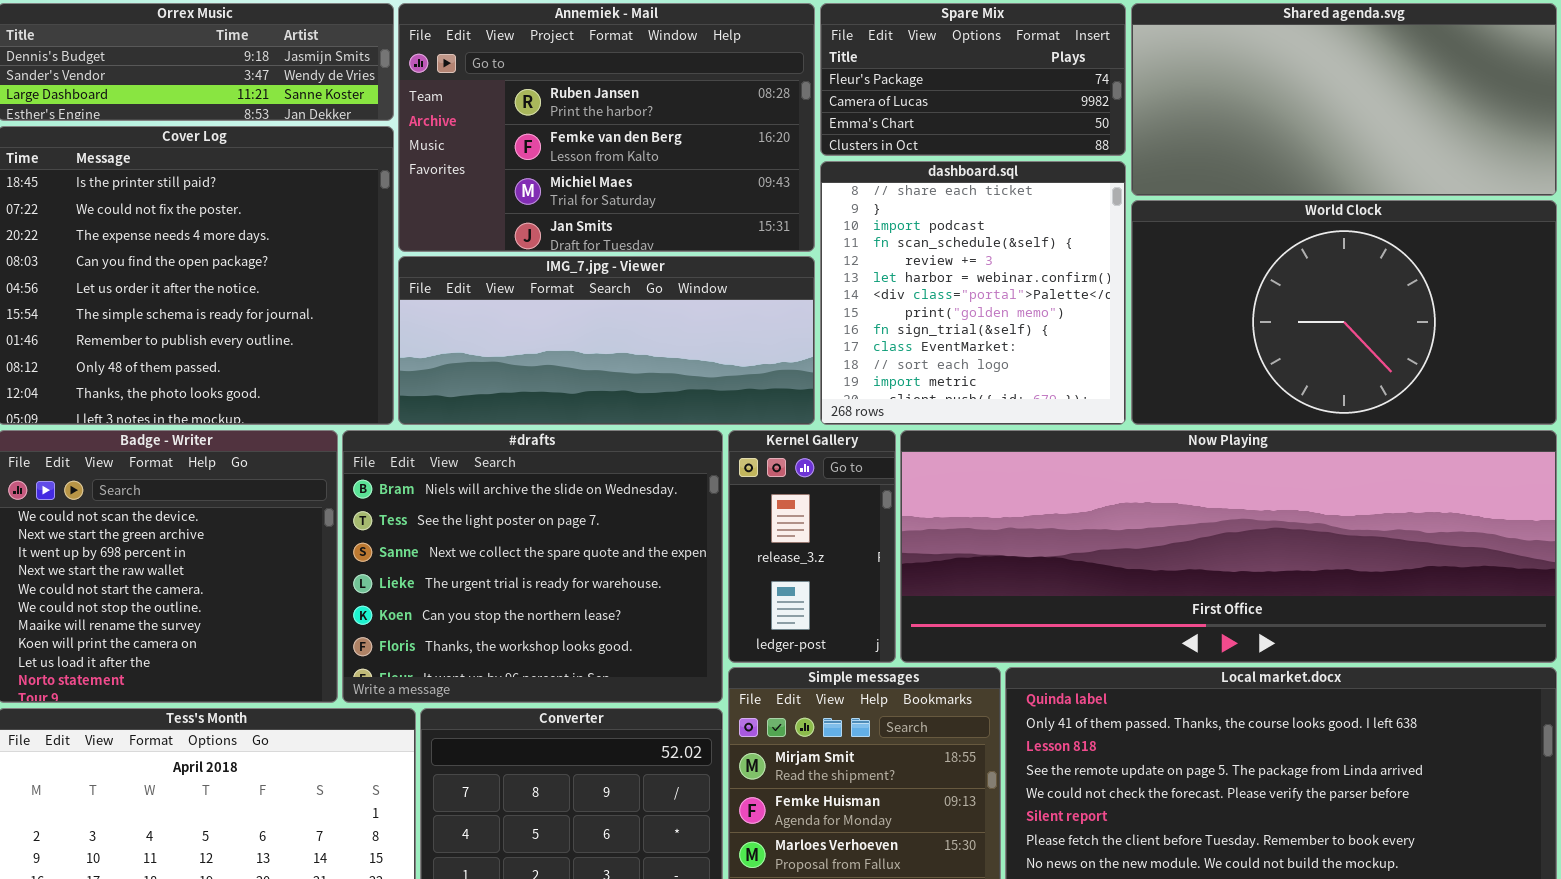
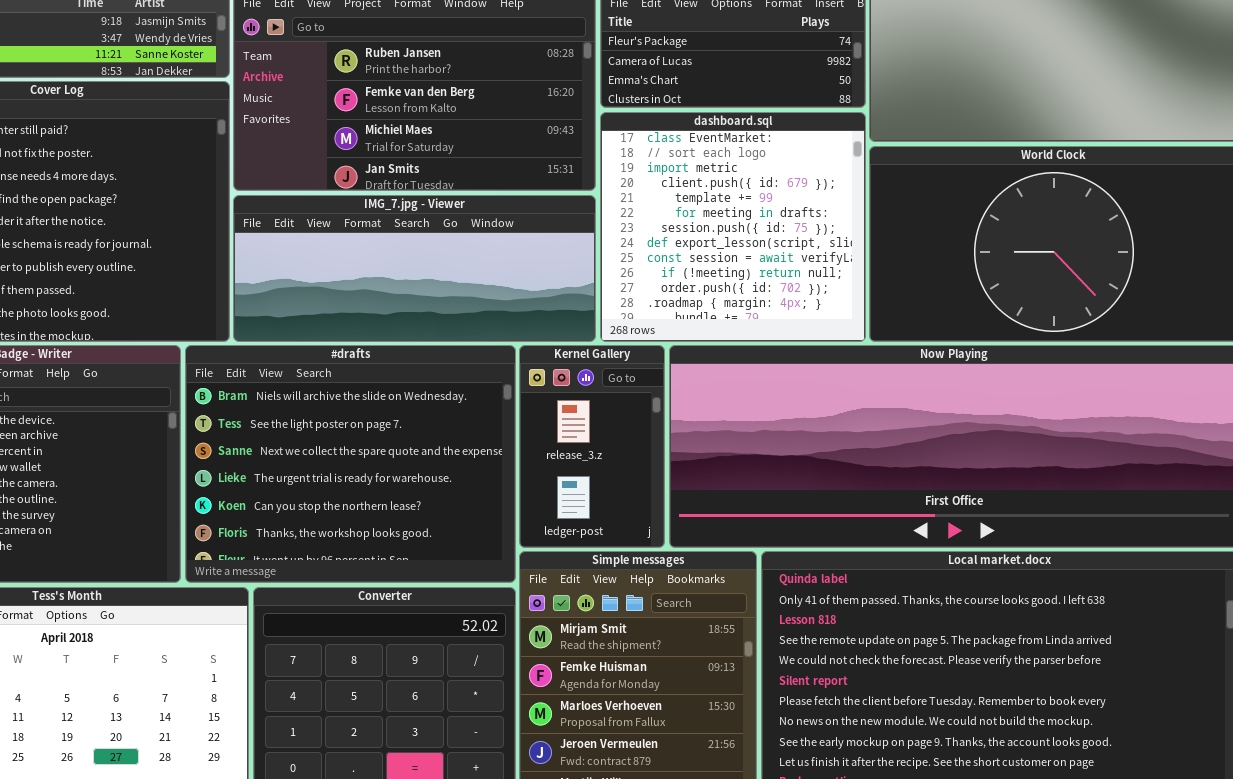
dashboard.sql: [820,161,1126,425] -> [600,112,866,342], scrolled down 9 rows

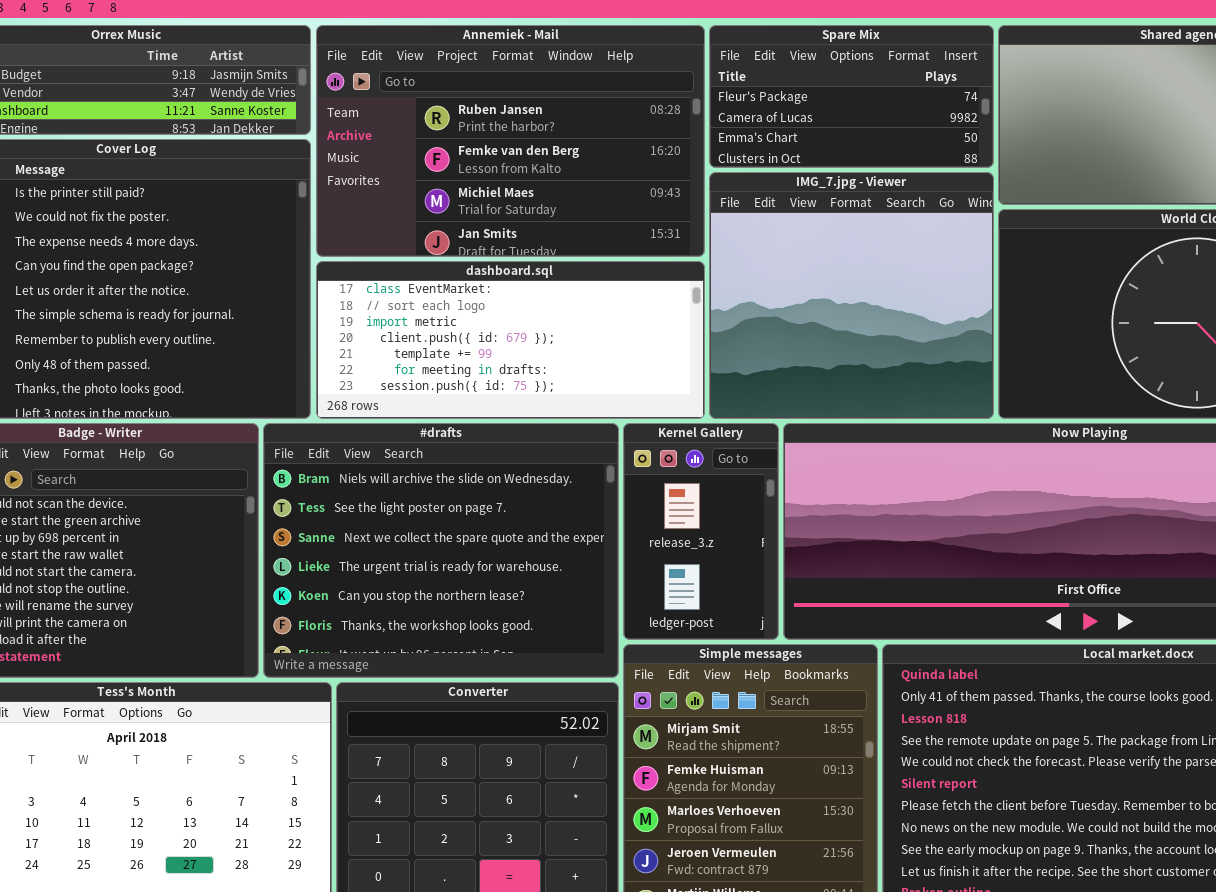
dashboard.sql: [600,112,866,342] -> [316,261,705,419], moved, resized
IMG_7.jpg - Viewer: [233,195,596,342] -> [709,172,994,419], moved, resized

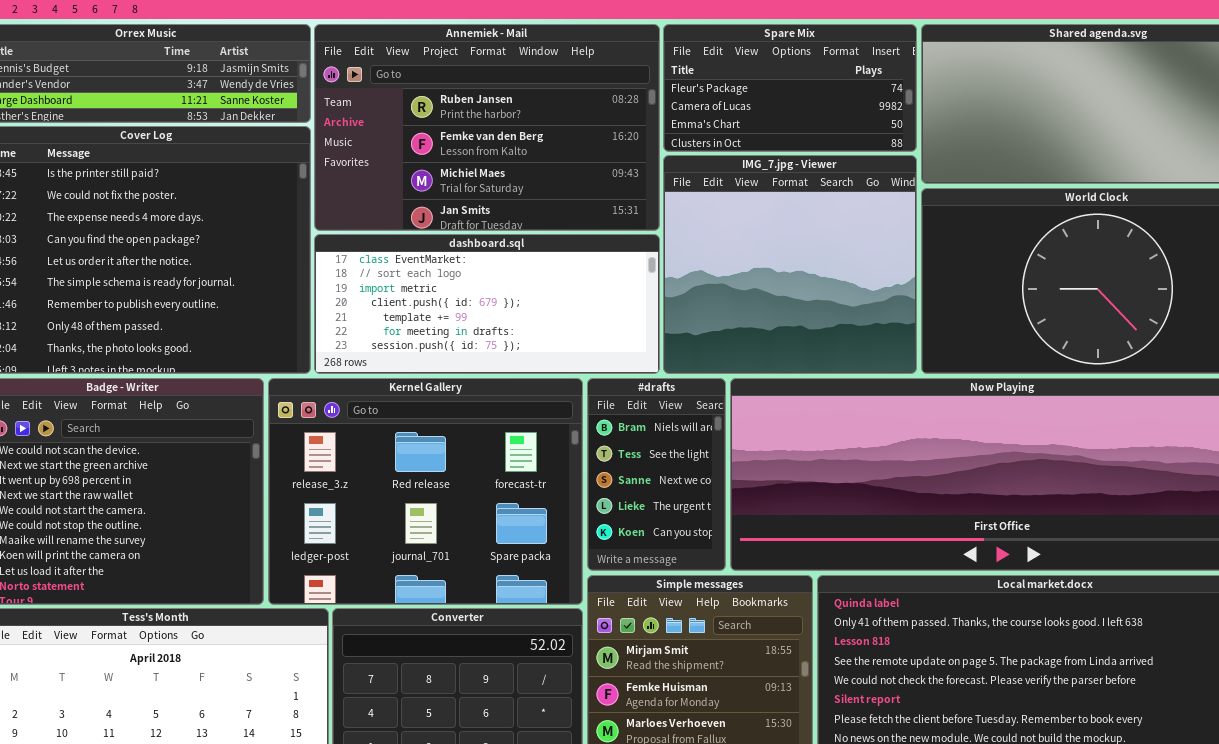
#drafts: [263,423,619,678] -> [587,378,726,571], moved, resized
Kernel Gallery: [623,423,779,640] -> [268,378,583,605], moved, resized

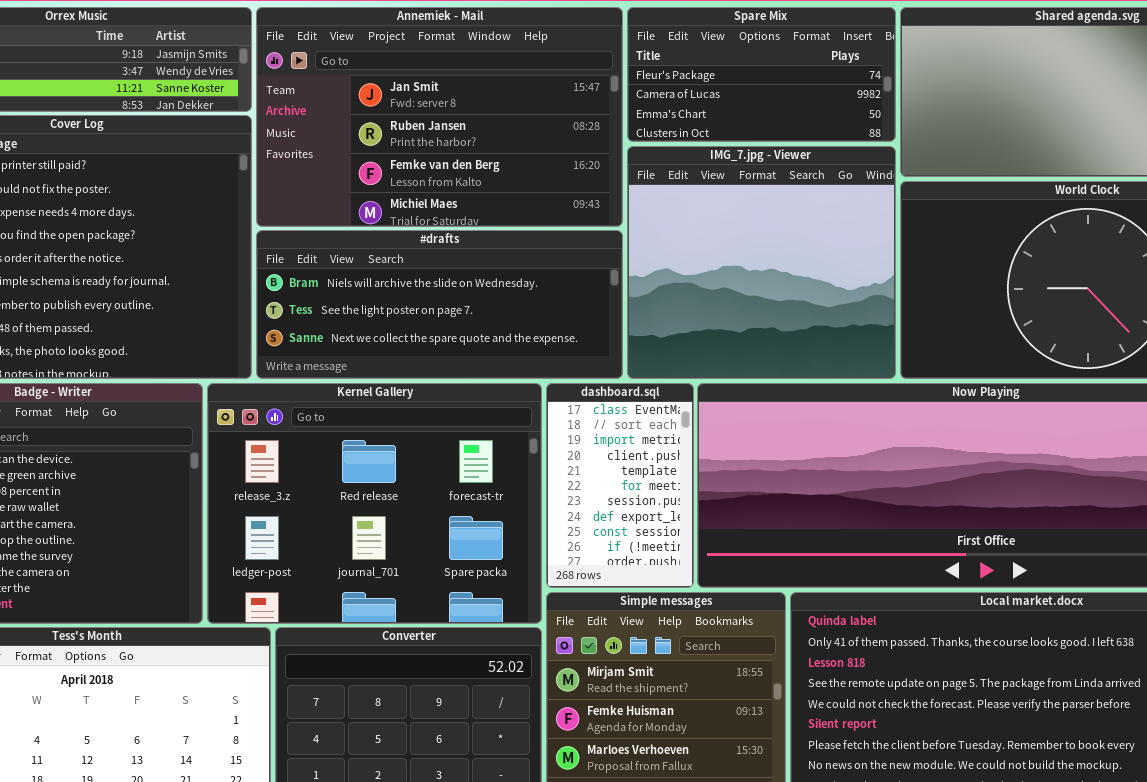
Annemiek - Mail: [314,24,660,231] -> [256,7,623,227], scrolled up 1 row
dashboard.sql: [314,234,660,374] -> [546,383,694,588], moved, resized
#drafts: [587,378,726,571] -> [256,230,623,379], moved, resized

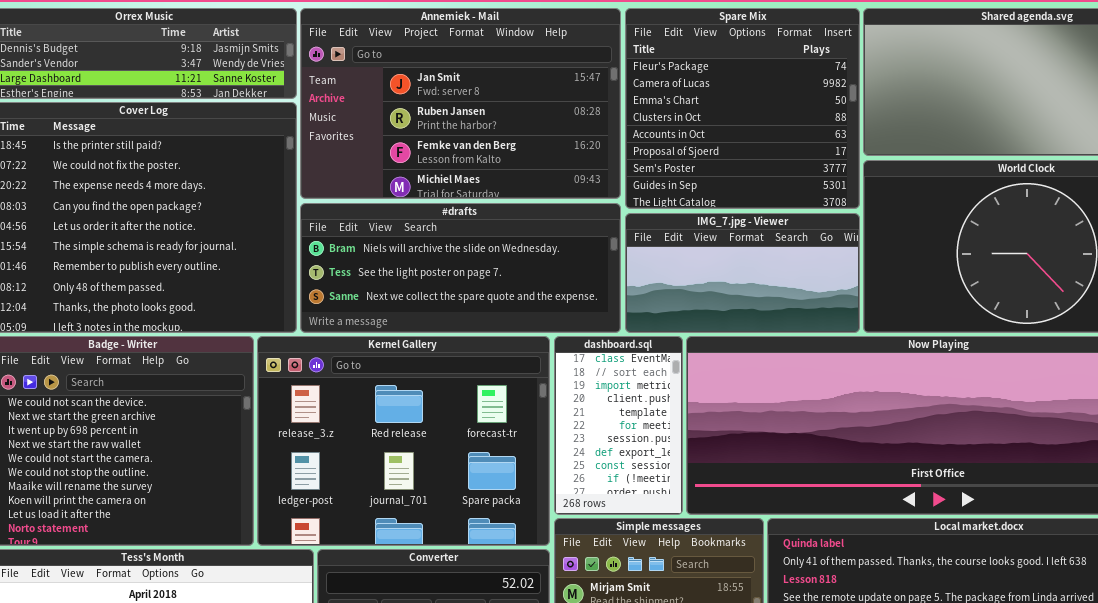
Spare Mix: [627,7,896,142] -> [625,8,860,209], resized
IMG_7.jpg - Viewer: [627,146,896,379] -> [625,213,860,333], resized

